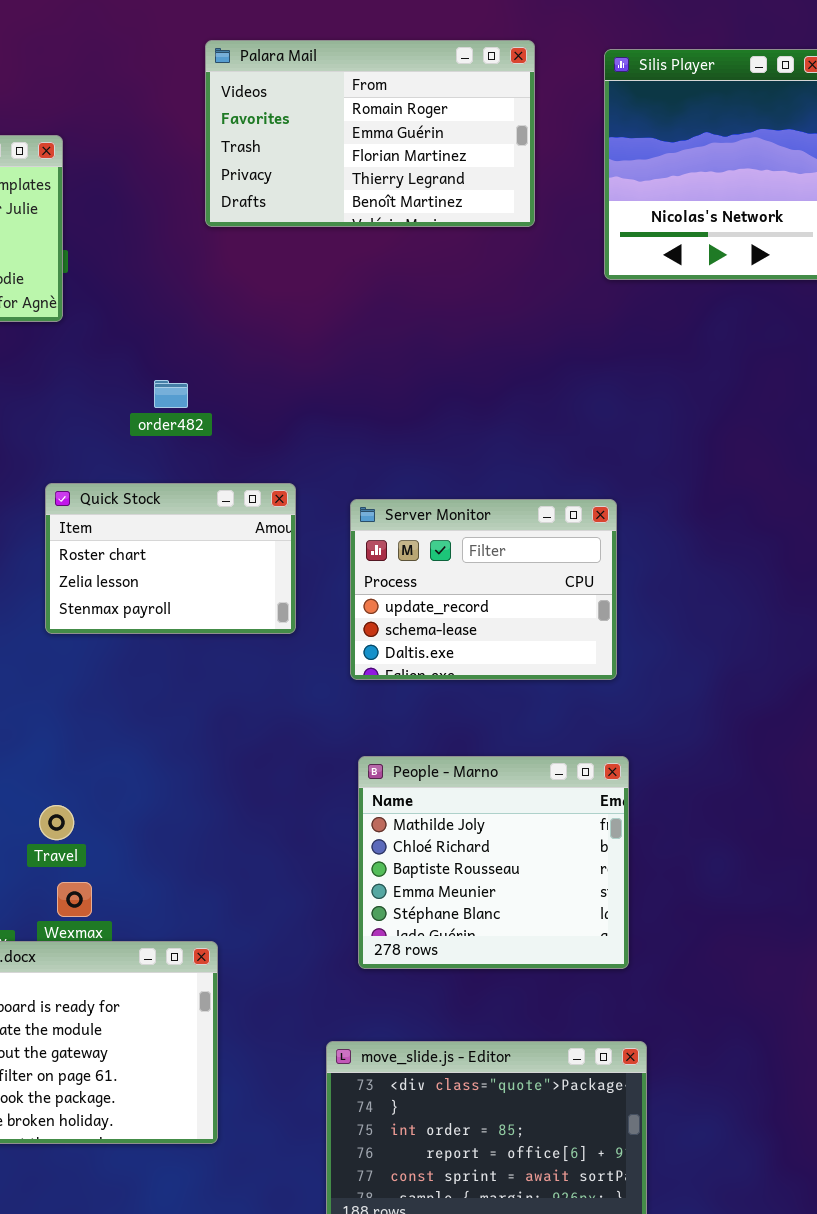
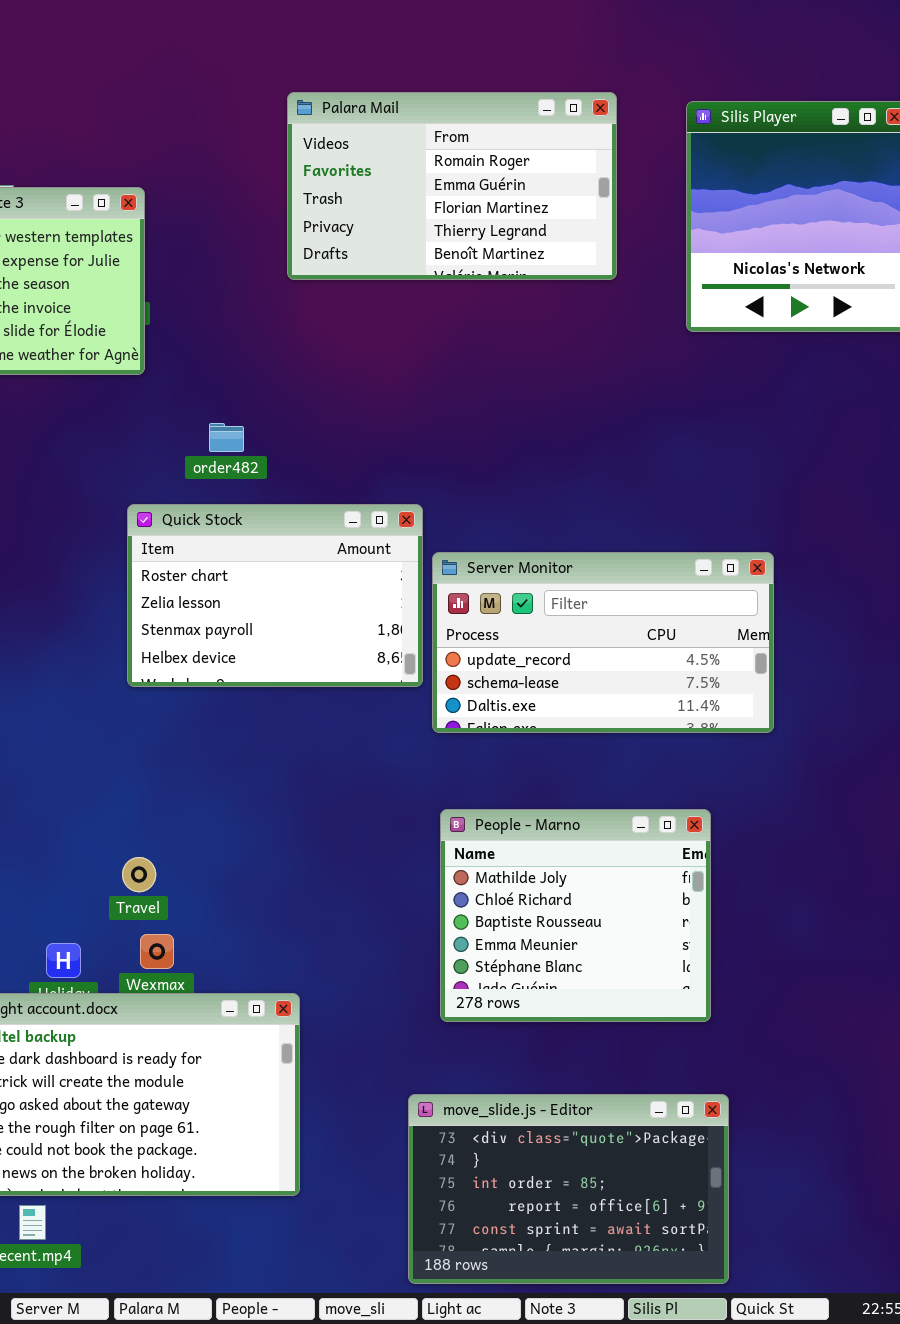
order482: [154,380,188,408] -> [209,423,244,452], moved
Quick Stock: [45,483,296,634] -> [127,504,423,687], resized
Server Monitor: [350,499,617,680] -> [432,552,774,733], resized

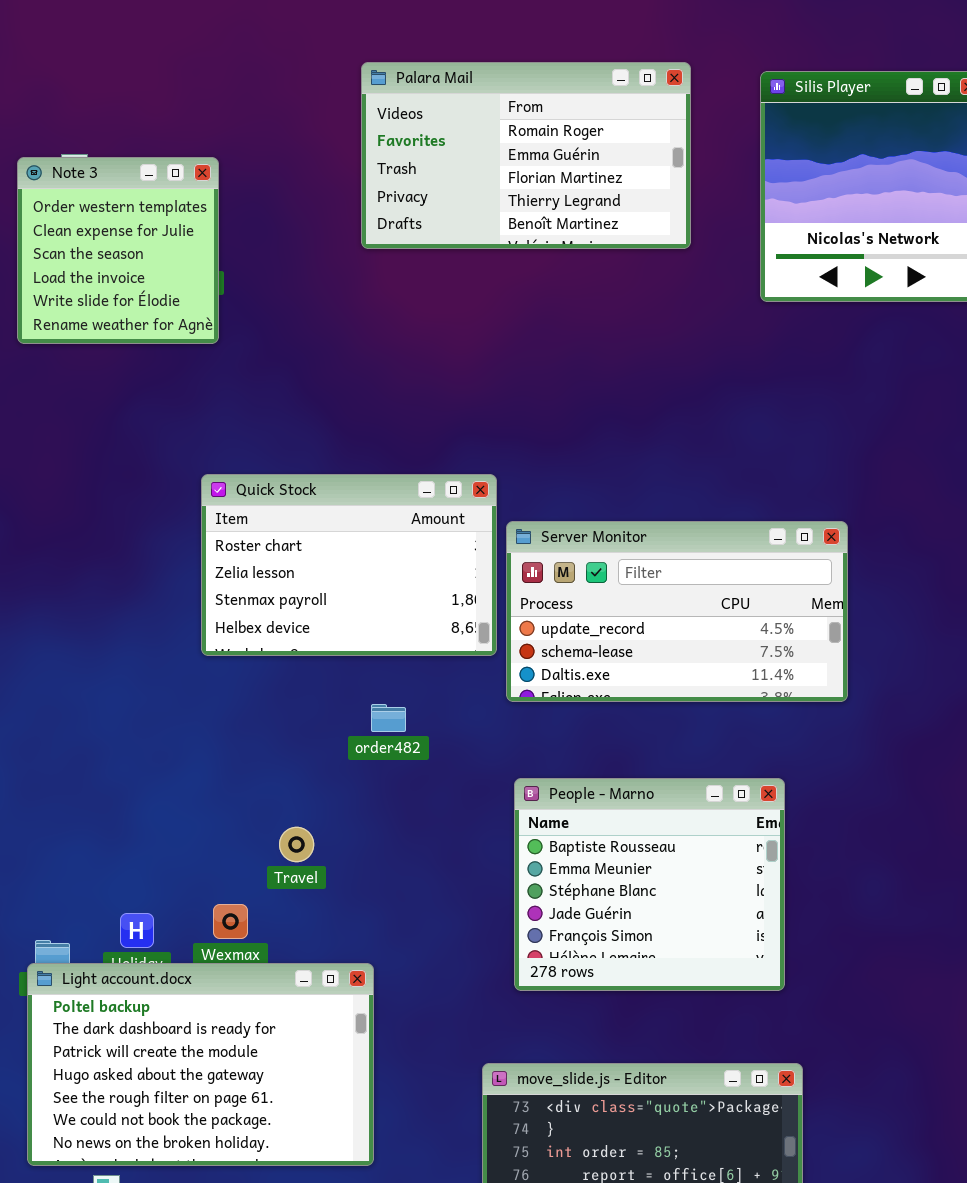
order482: [209,423,244,452] -> [371,704,406,732], moved
People - Marno: [440,809,711,1022] -> [514,778,785,991], scrolled down 2 rows
Travel: [122,857,156,892] -> [279,827,314,862], moved

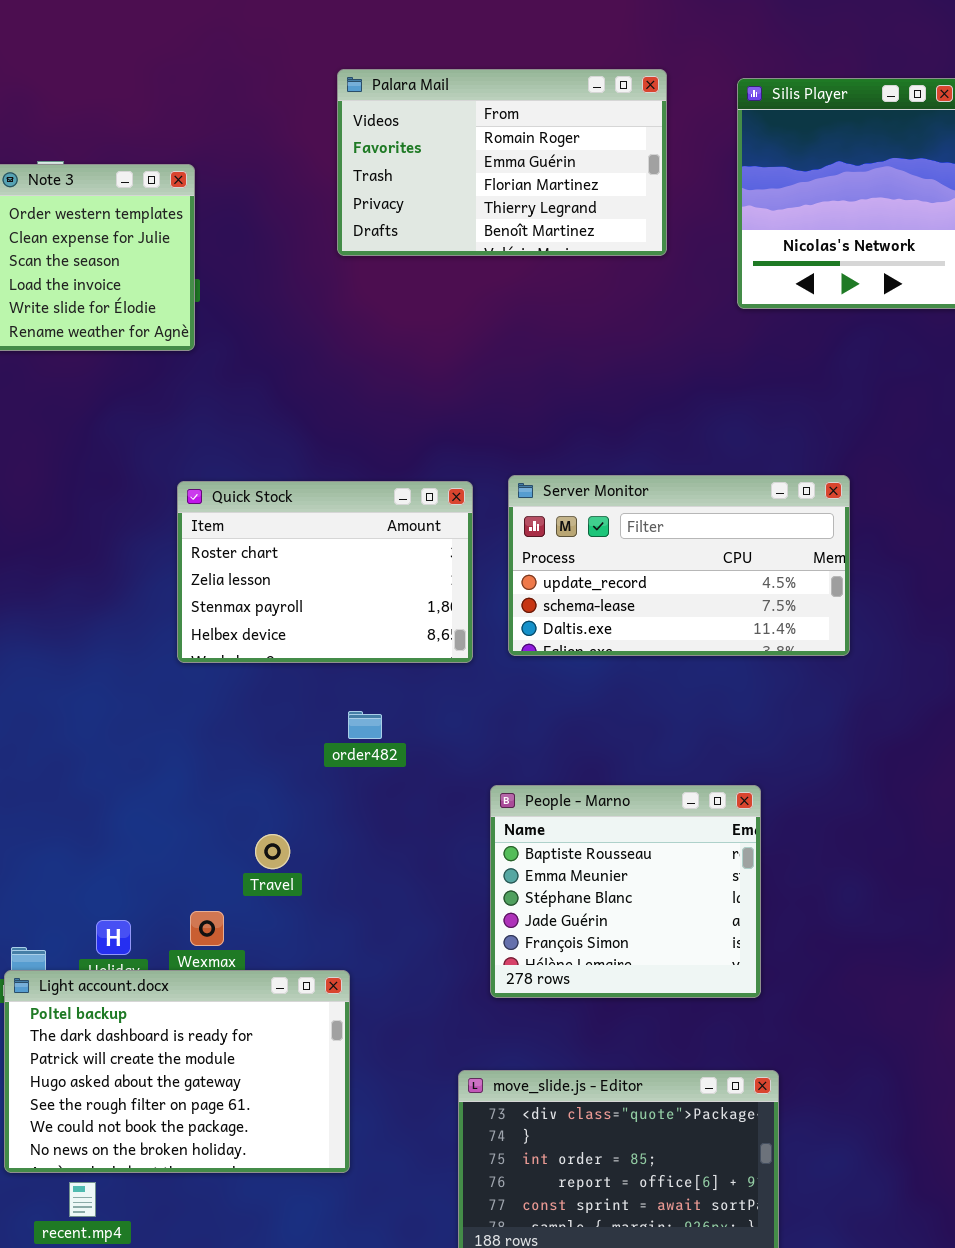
Server Monitor: [506,521,848,702] -> [508,475,850,656], moved

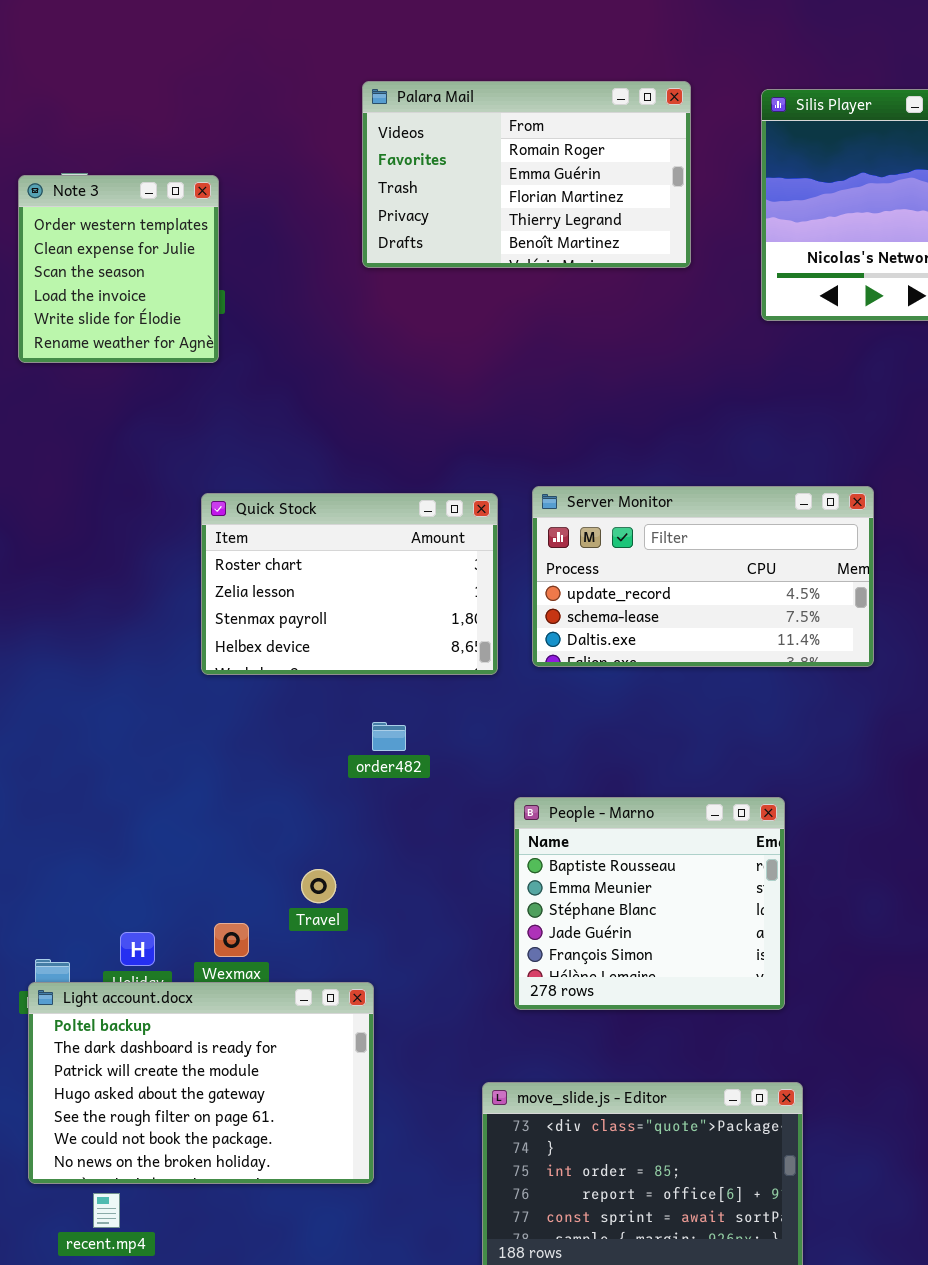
Travel: [255,834,290,869] -> [301,869,336,903], moved

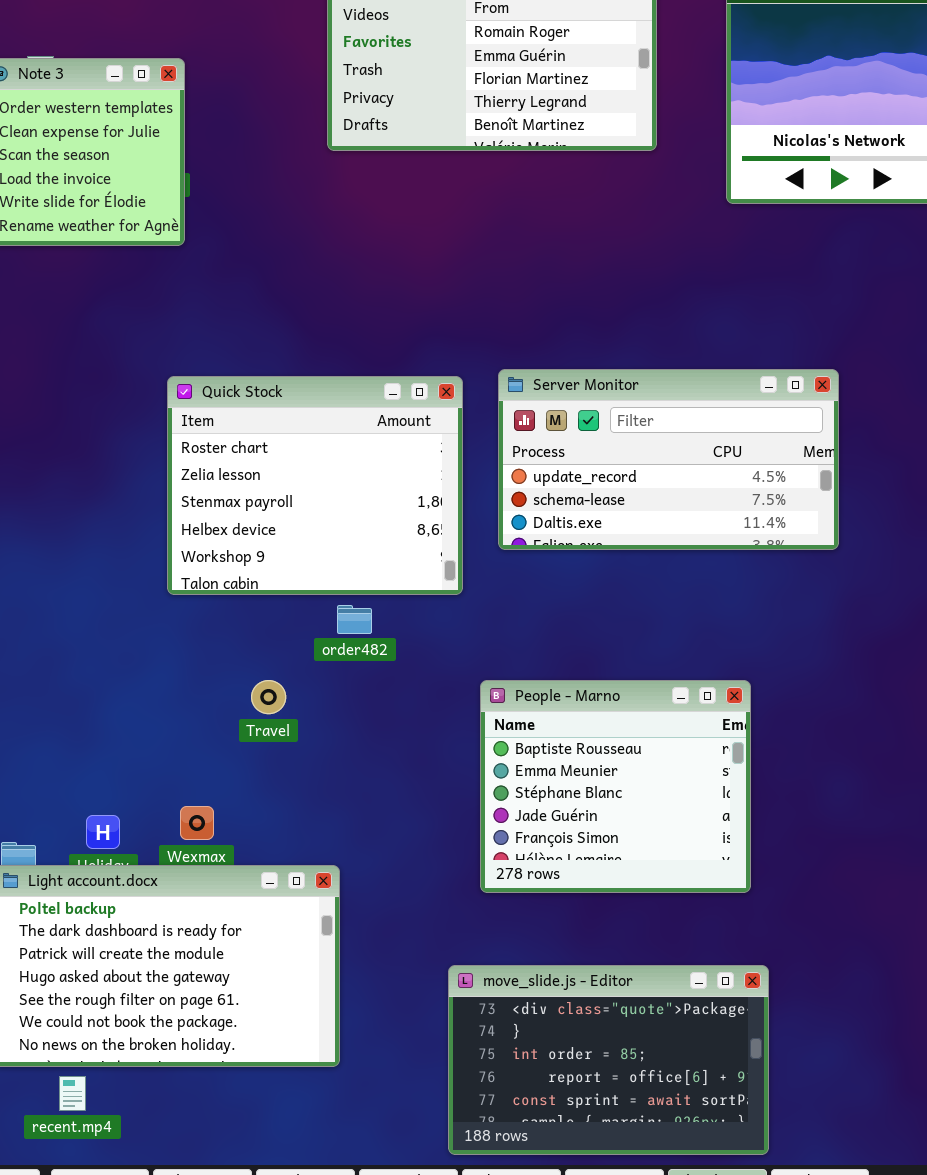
Quick Stock: [201,493,498,675] -> [167,376,463,595], resized
Travel: [301,869,336,903] -> [251,680,286,714], moved

